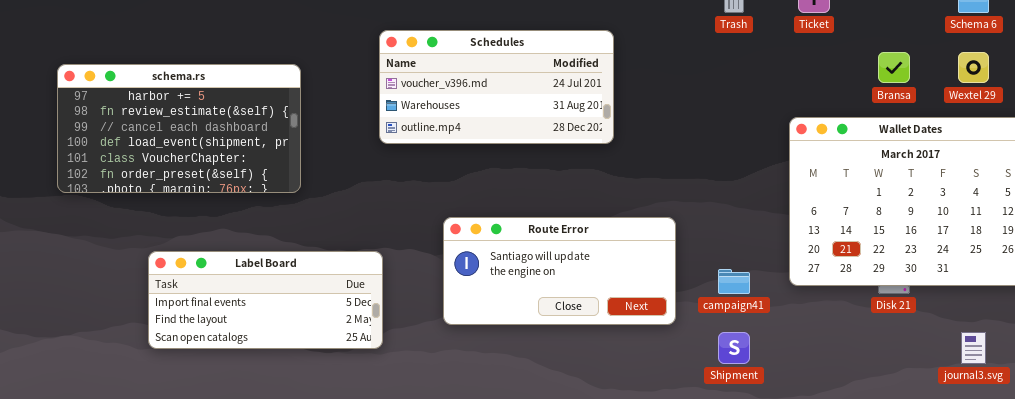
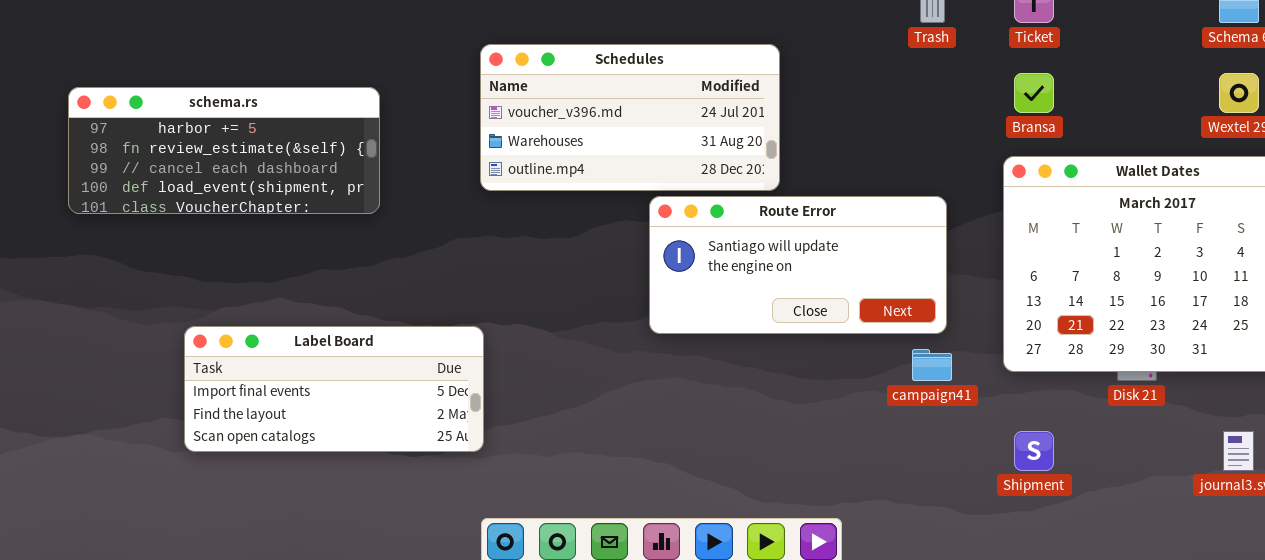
Bransa: [878,52,910,83] -> [1014,73,1054,113], moved
schema.rs: [57,64,301,193] -> [68,87,380,214], resized
Route Error: [443,217,676,325] -> [649,196,947,334], moved
Shipment: [718,332,750,364] -> [1014,431,1054,471], moved

